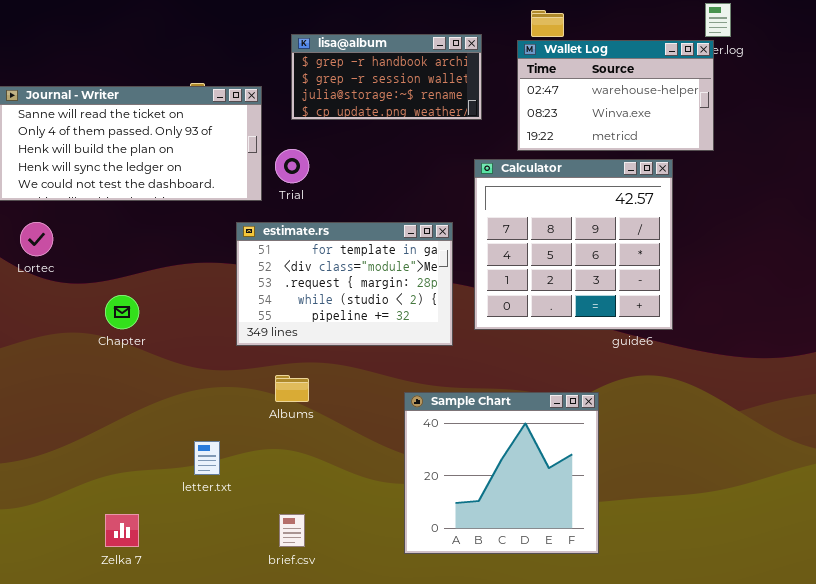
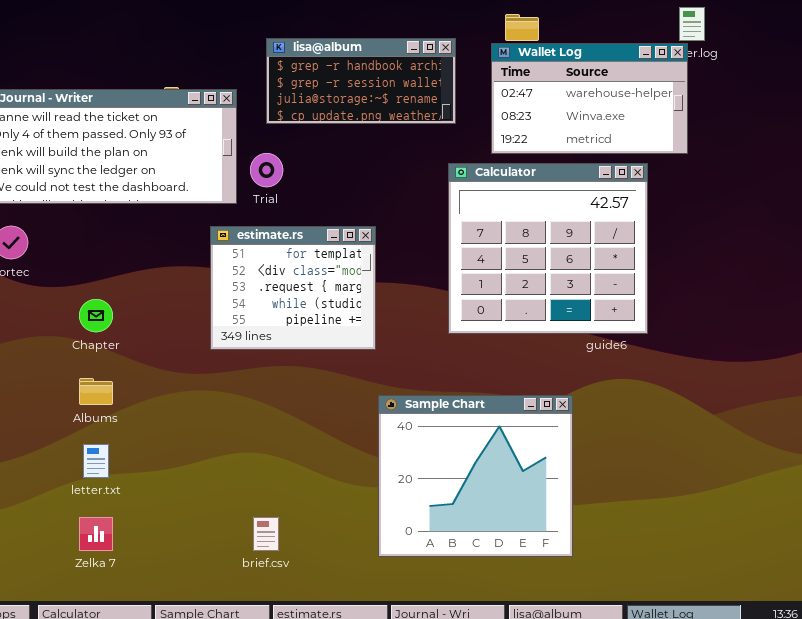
estimate.rs: [236,222,453,346] -> [210,226,376,350], resized
Albums: [275,375,309,402] -> [79,378,113,405], moved
letter.txt: [194,441,220,475] -> [83,444,109,478], moved

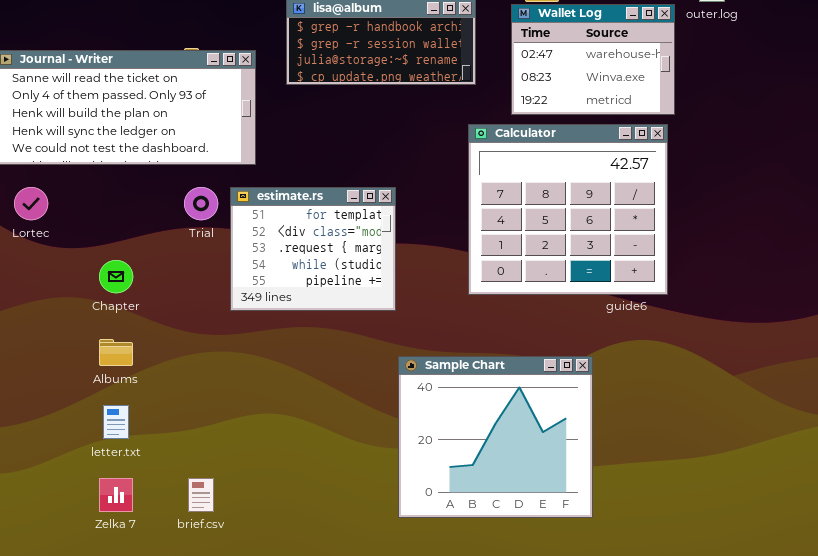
Wallet Log: [491,43,688,154] -> [511,4,675,115], resized
Trial: [250,153,283,187] -> [184,187,218,220], moved
brief.csv: [253,517,279,551] -> [188,478,214,512], moved

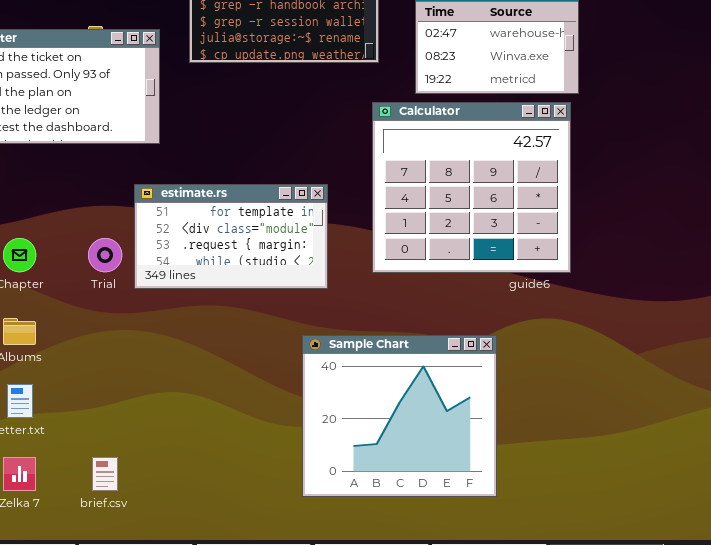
Trial: [184,187,218,220] -> [88,238,122,272], moved
estimate.rs: [230,187,396,311] -> [134,184,328,289], resized

